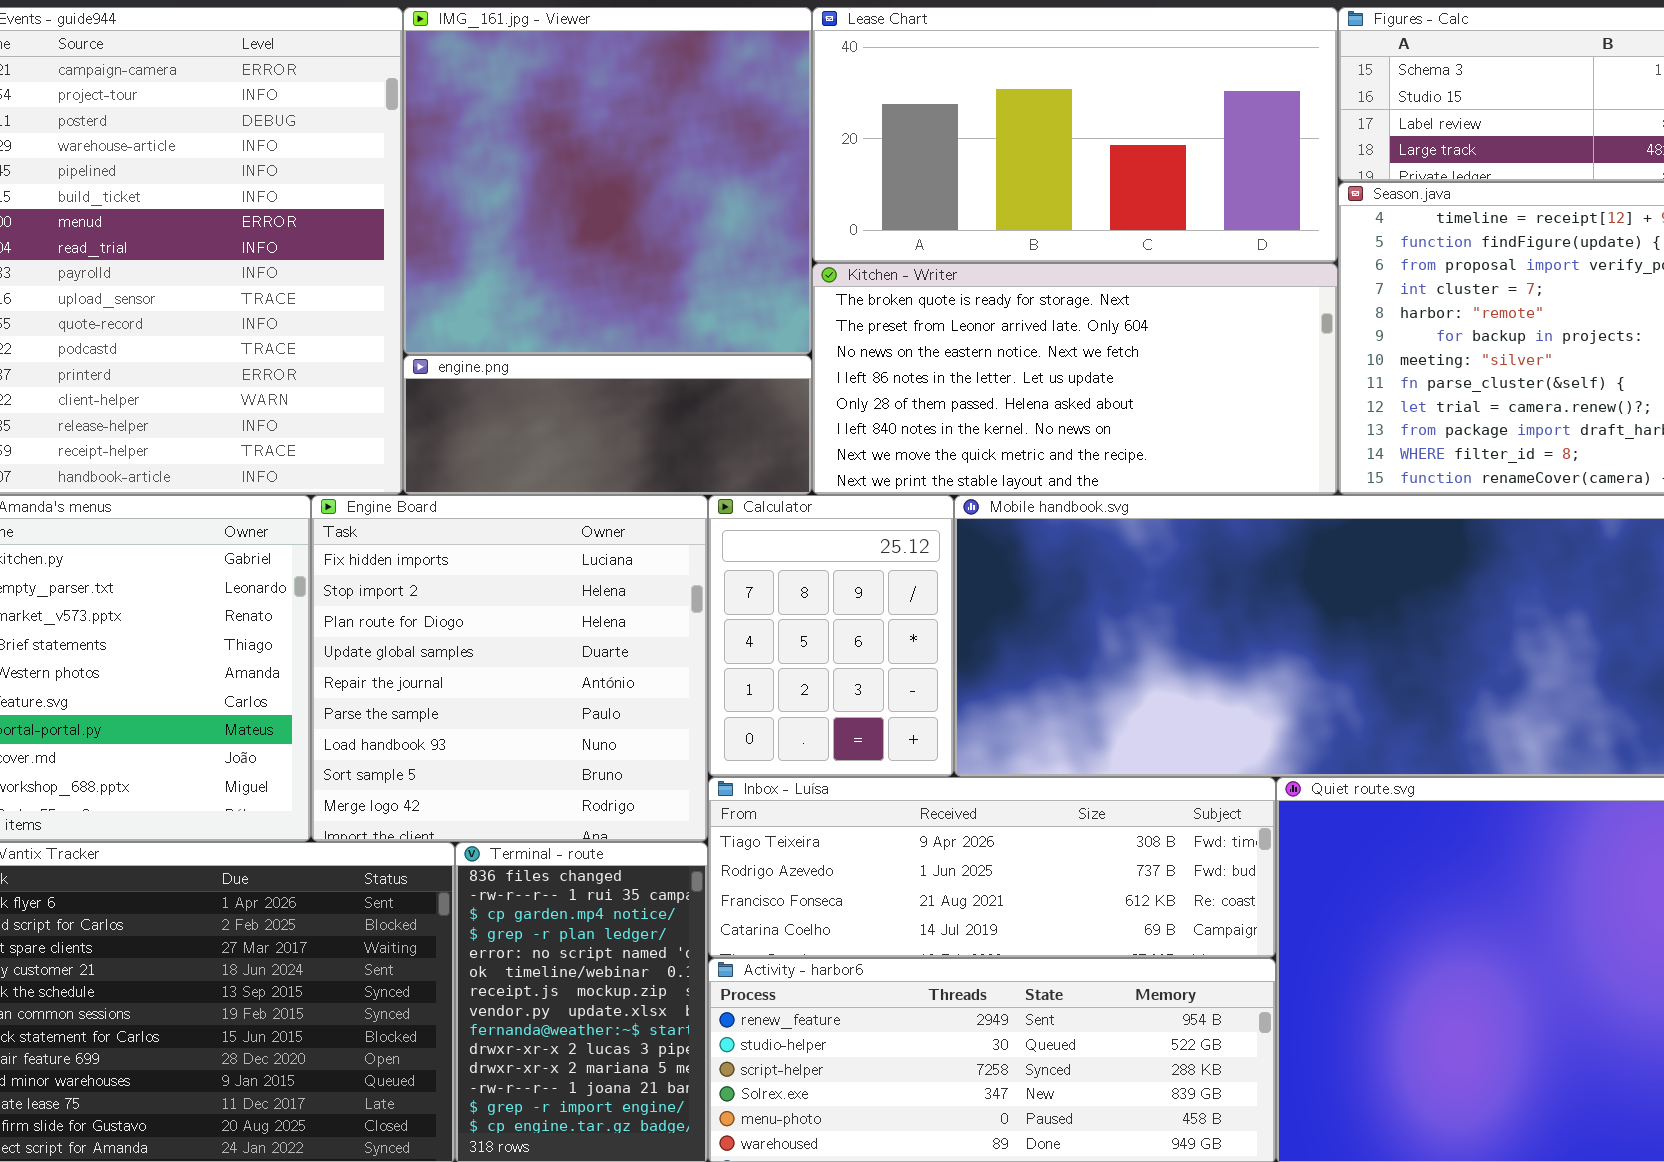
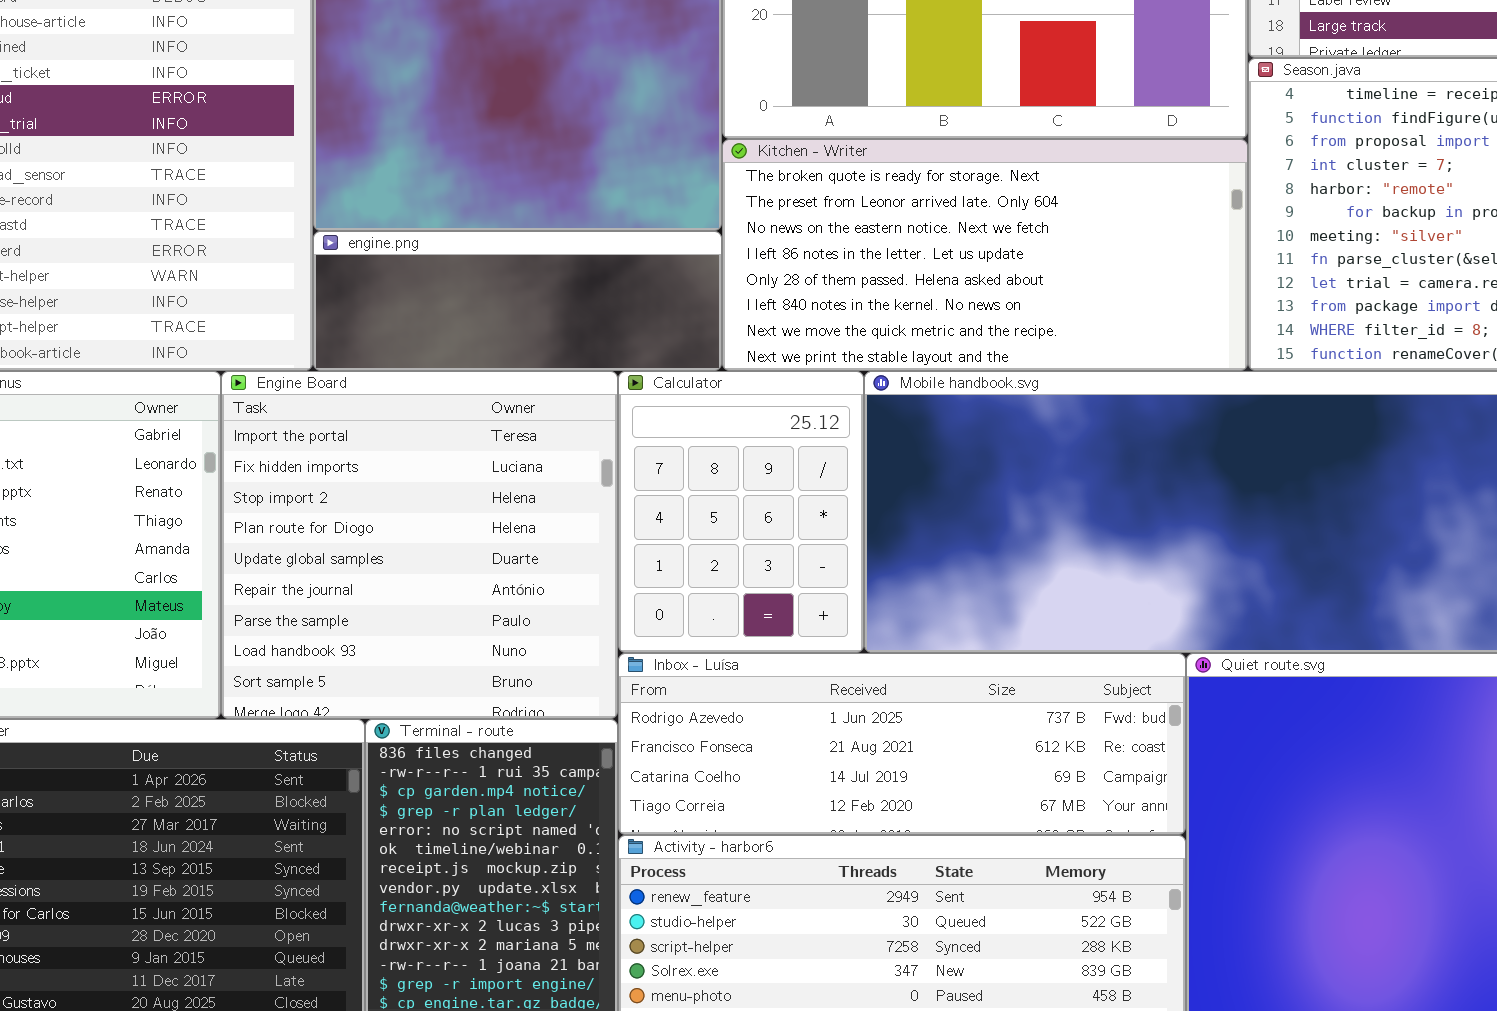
Engine Board: [311,495,708,842] -> [221,371,618,719], scrolled up 1 row
Inbox - Luísa: [708,777,1276,958] -> [618,653,1186,835], scrolled down 1 row

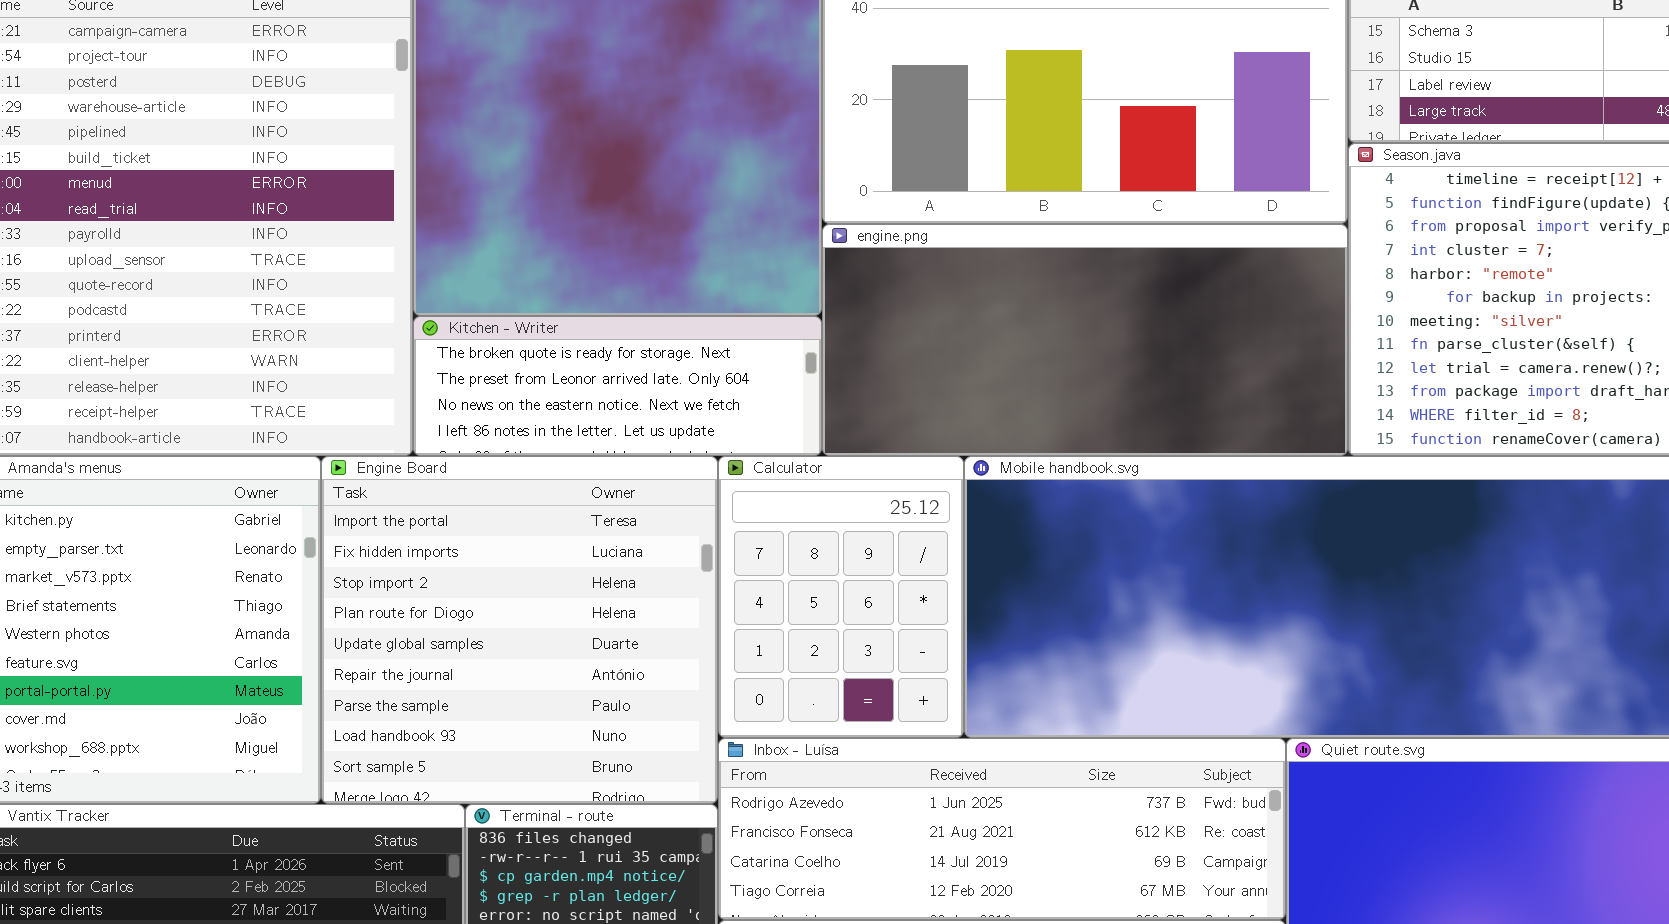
Kitchen - Writer: [722,139,1248,371] -> [413,316,822,456], moved, resized
engine.png: [313,231,722,371] -> [822,224,1348,456], moved, resized

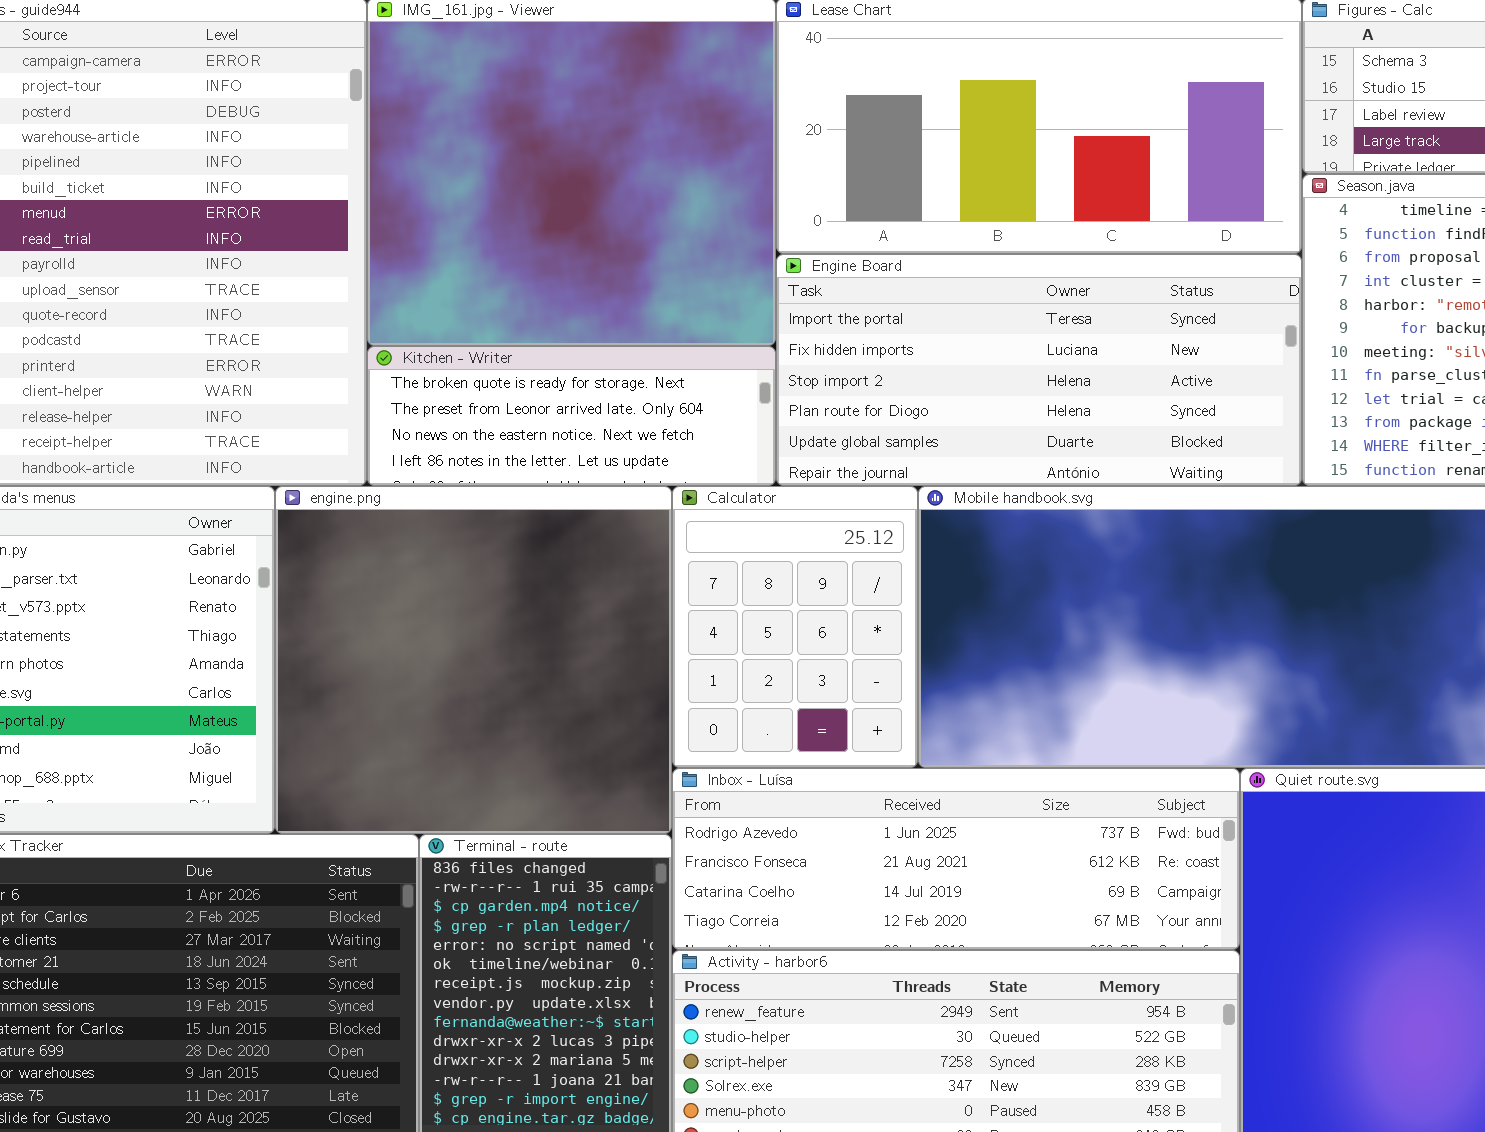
engine.png: [822,224,1348,456] -> [275,486,672,834], moved, resized
Engine Board: [321,456,718,804] -> [776,254,1302,486], moved, resized

